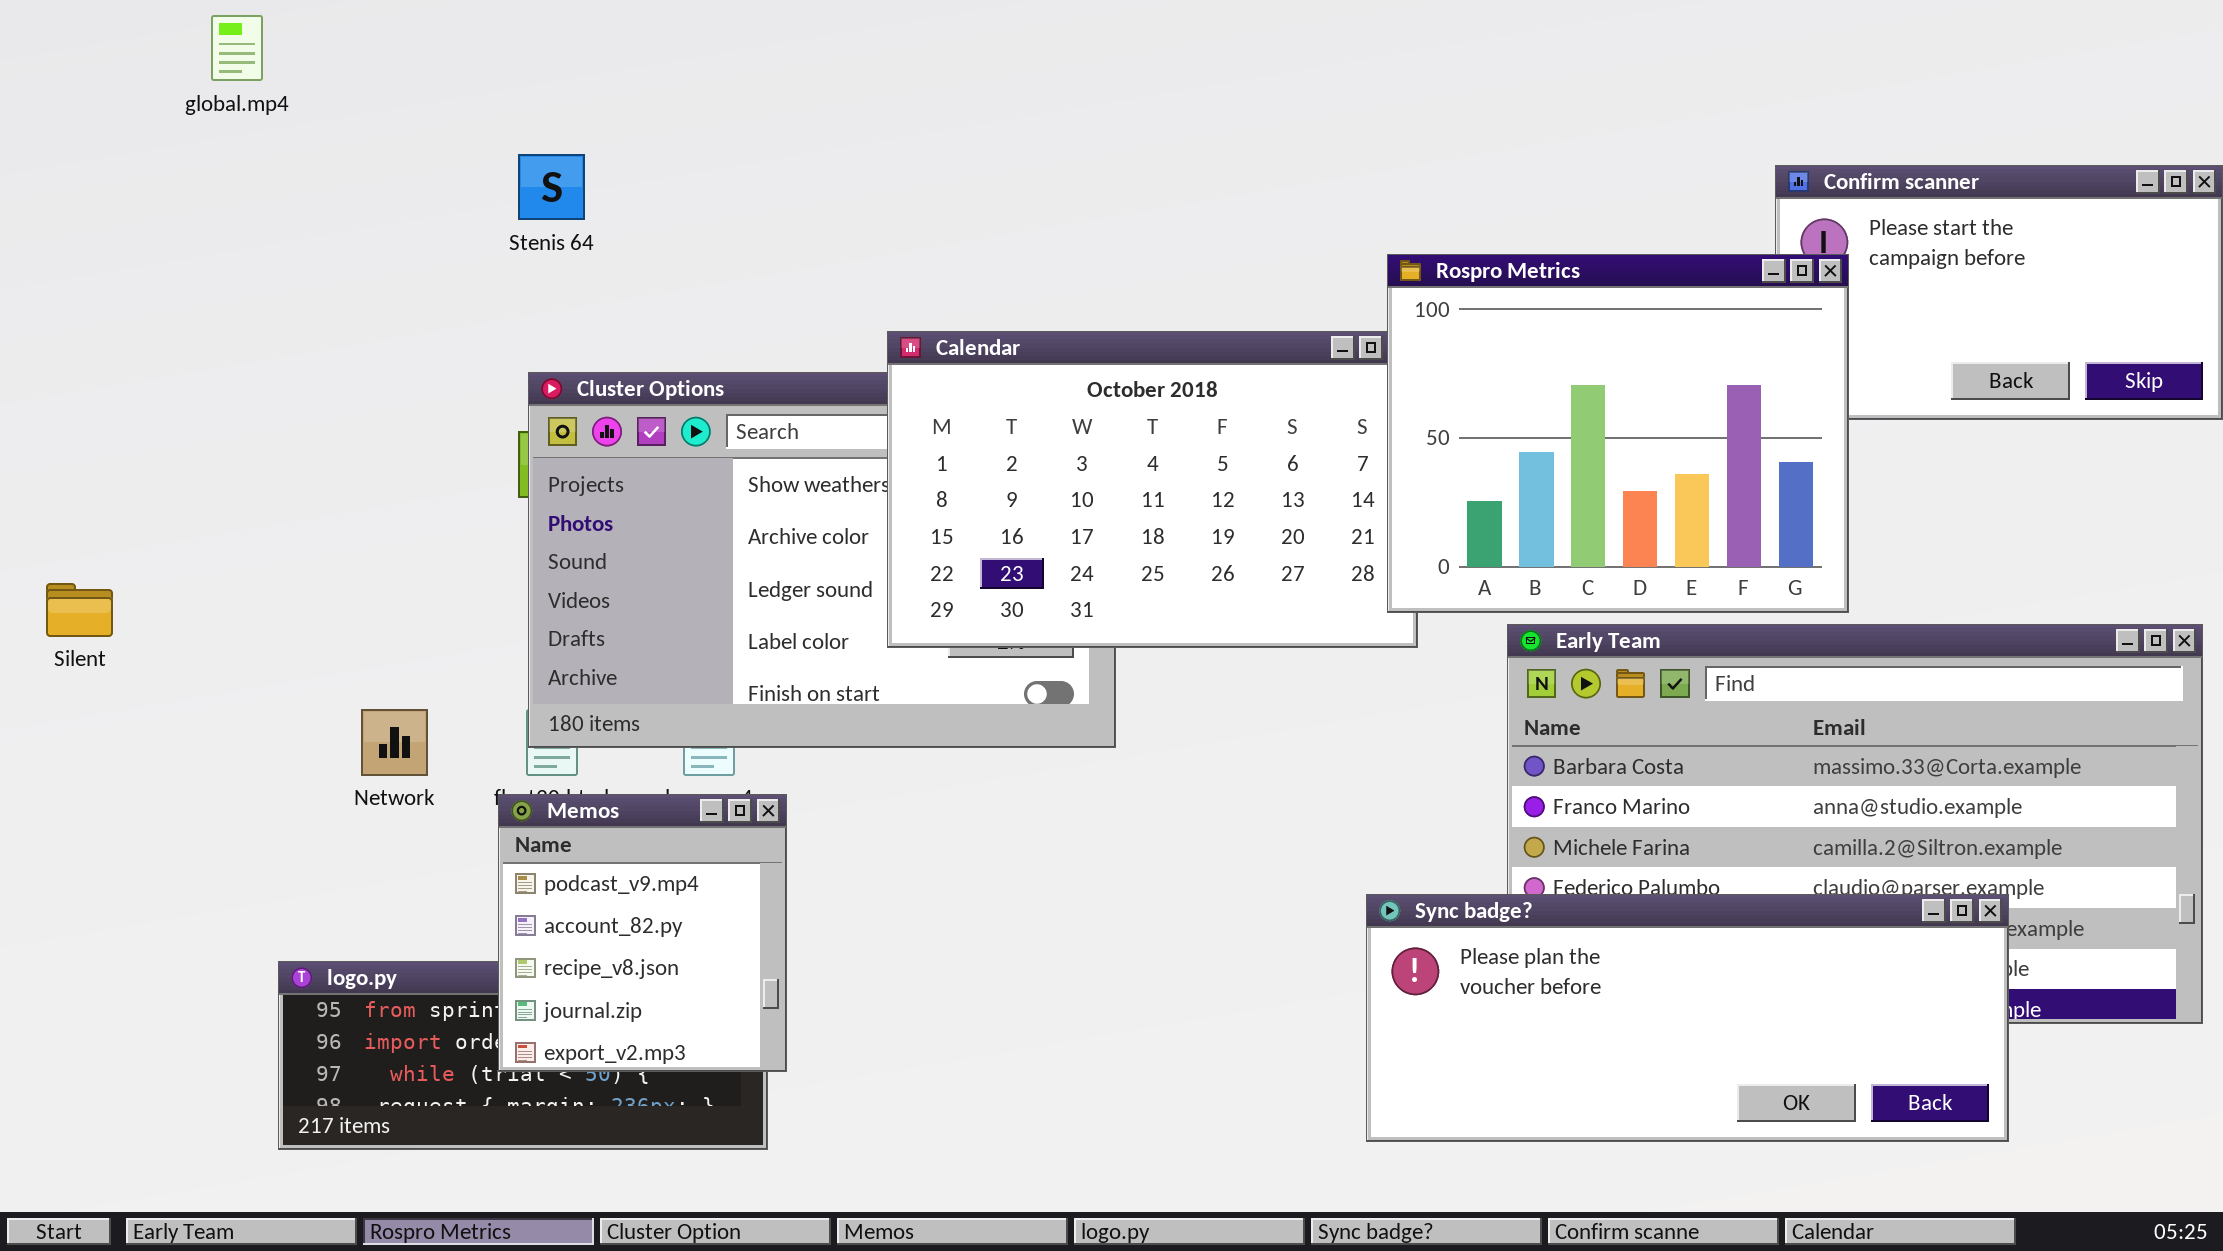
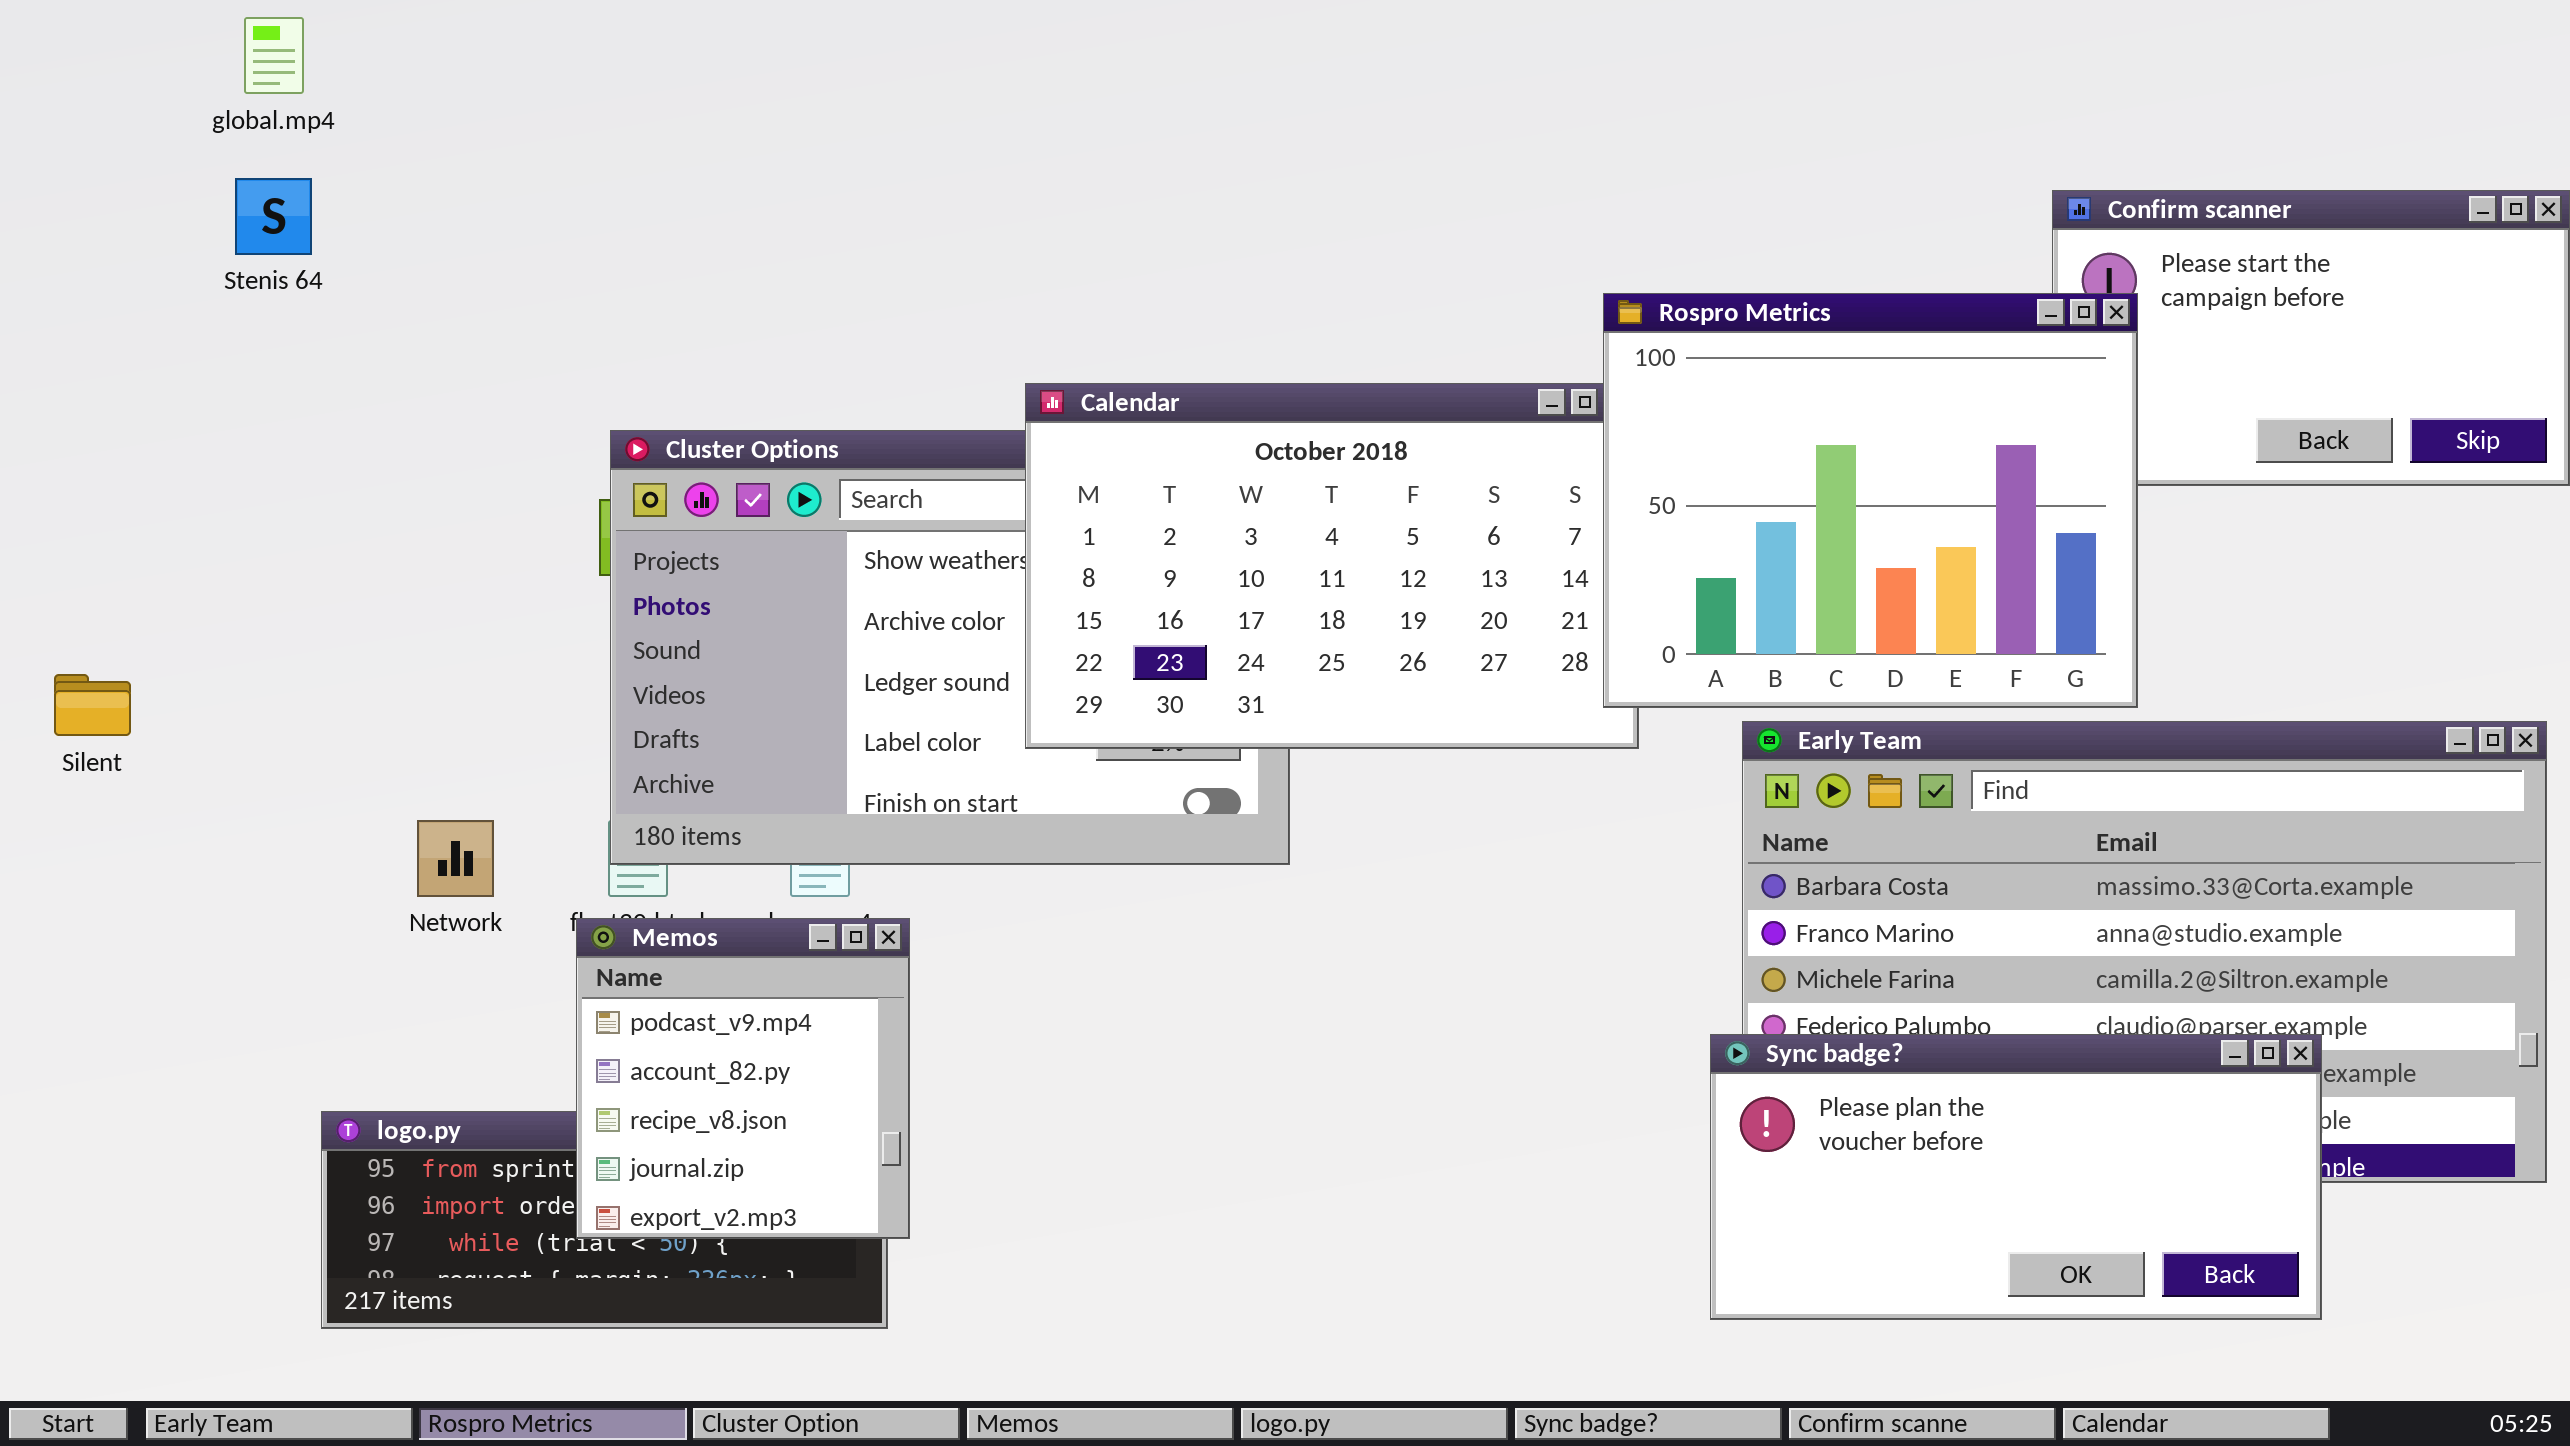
Stenis 64: [518,154,585,220] -> [235,178,312,255], moved
Sync badge?: [1366,894,2009,1142] -> [1710,1034,2322,1320], resized

